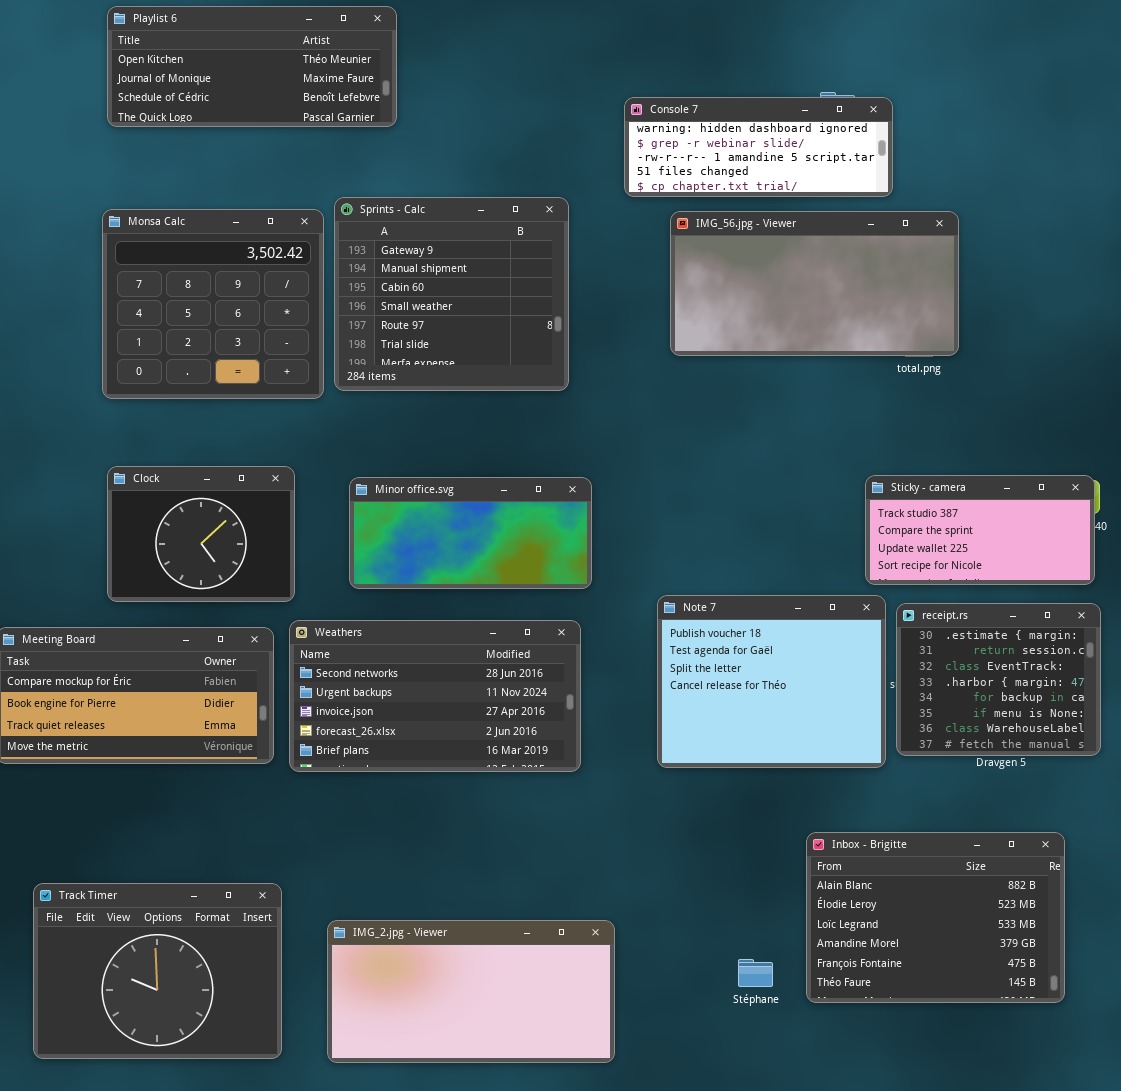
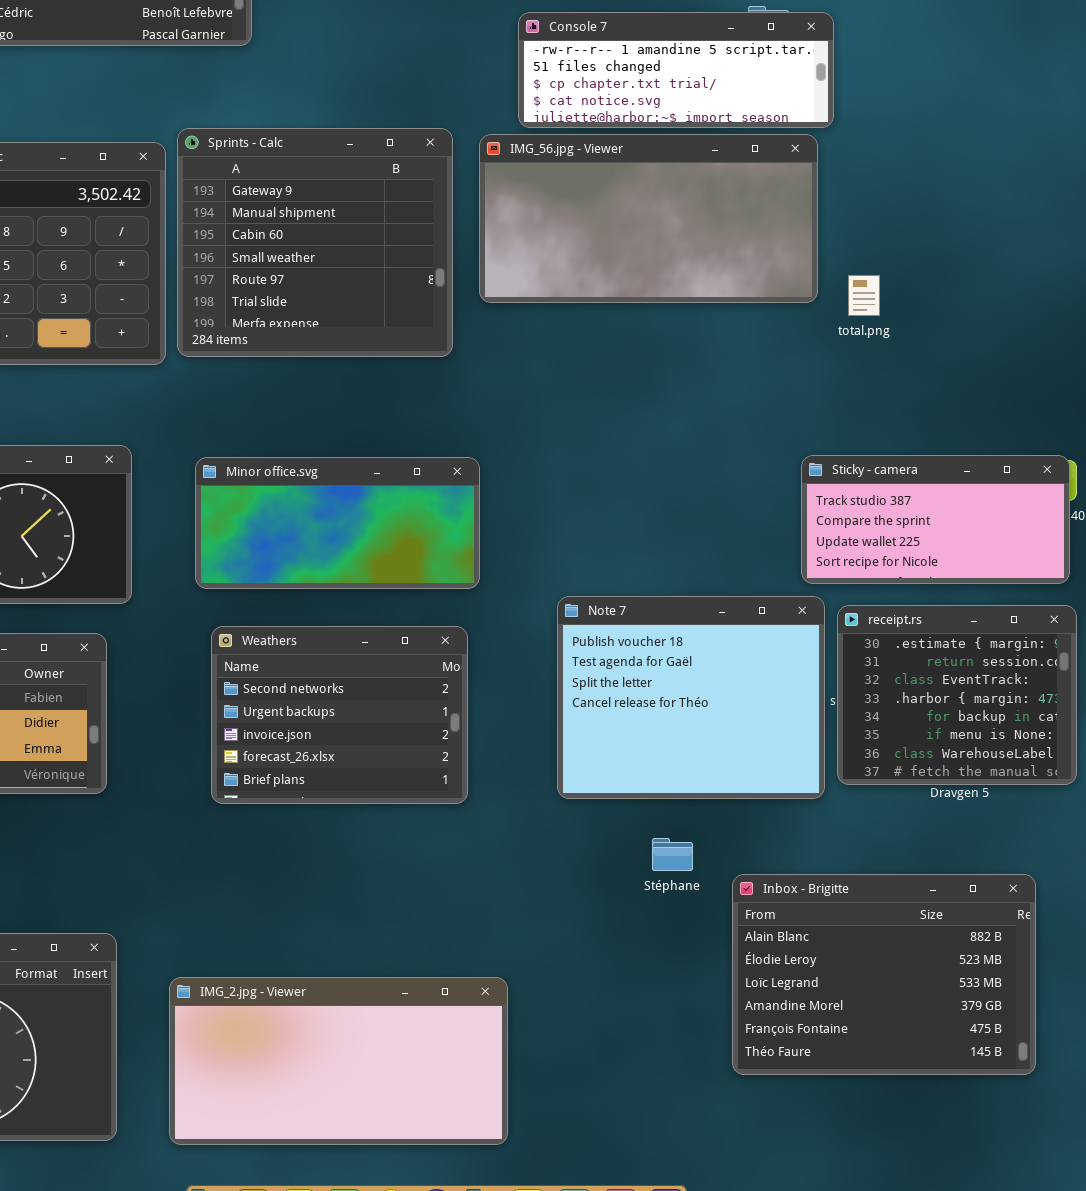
Console 7: [624,97,893,197] -> [518,12,834,128], scrolled down 2 rows
IMG_56.jpg - Viewer: [670,211,959,356] -> [479,134,818,303], moved
Weathers: [289,620,581,772] -> [211,626,468,804], resized
Stéphane: [738,959,773,987] -> [652,838,693,871], moved

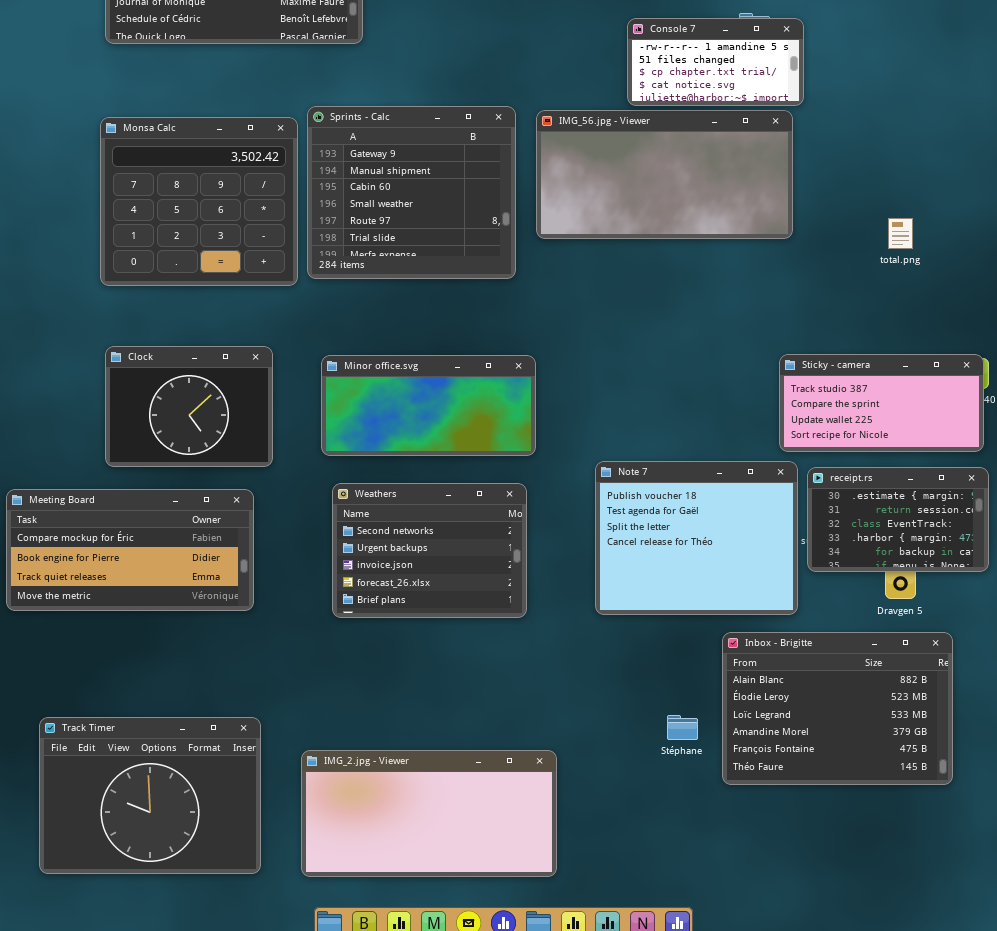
Console 7: [518,12,834,128] -> [627,18,804,106], resized
total.png: [848,275,880,316] -> [888,218,913,249], moved
receipt.rs: [837,605,1077,785] -> [807,467,989,572], resized
Stéphane: [652,838,693,871] -> [667,715,698,740], moved
Inbox - Brigitte: [732,874,1036,1075] -> [722,632,953,785], moved

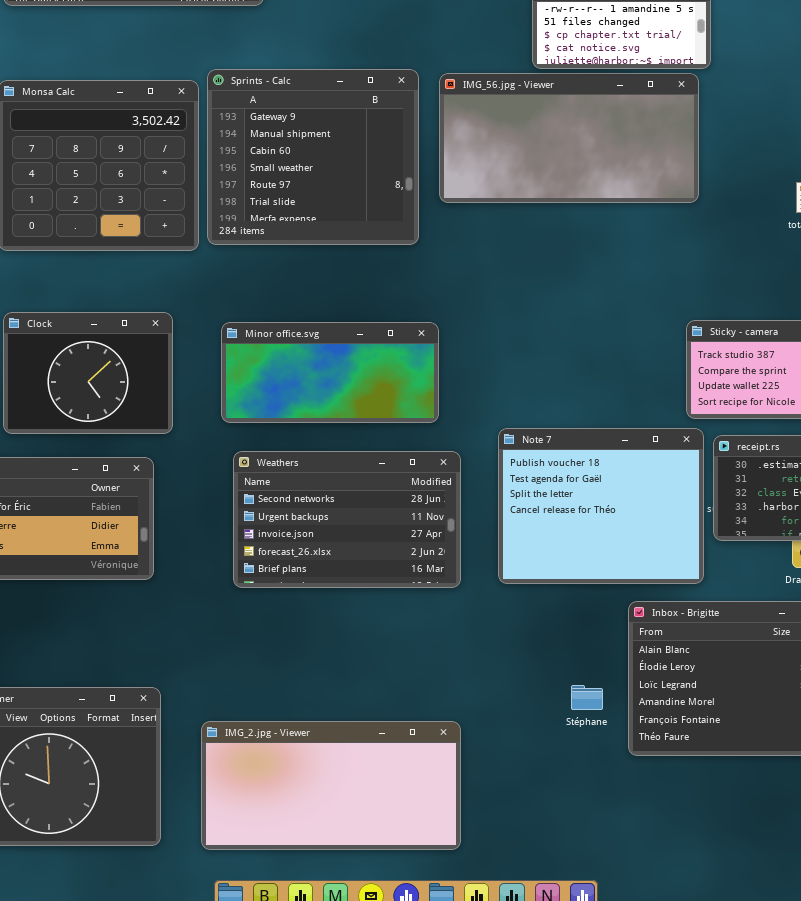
Weathers: [332,483,527,618] -> [233,451,461,588], resized

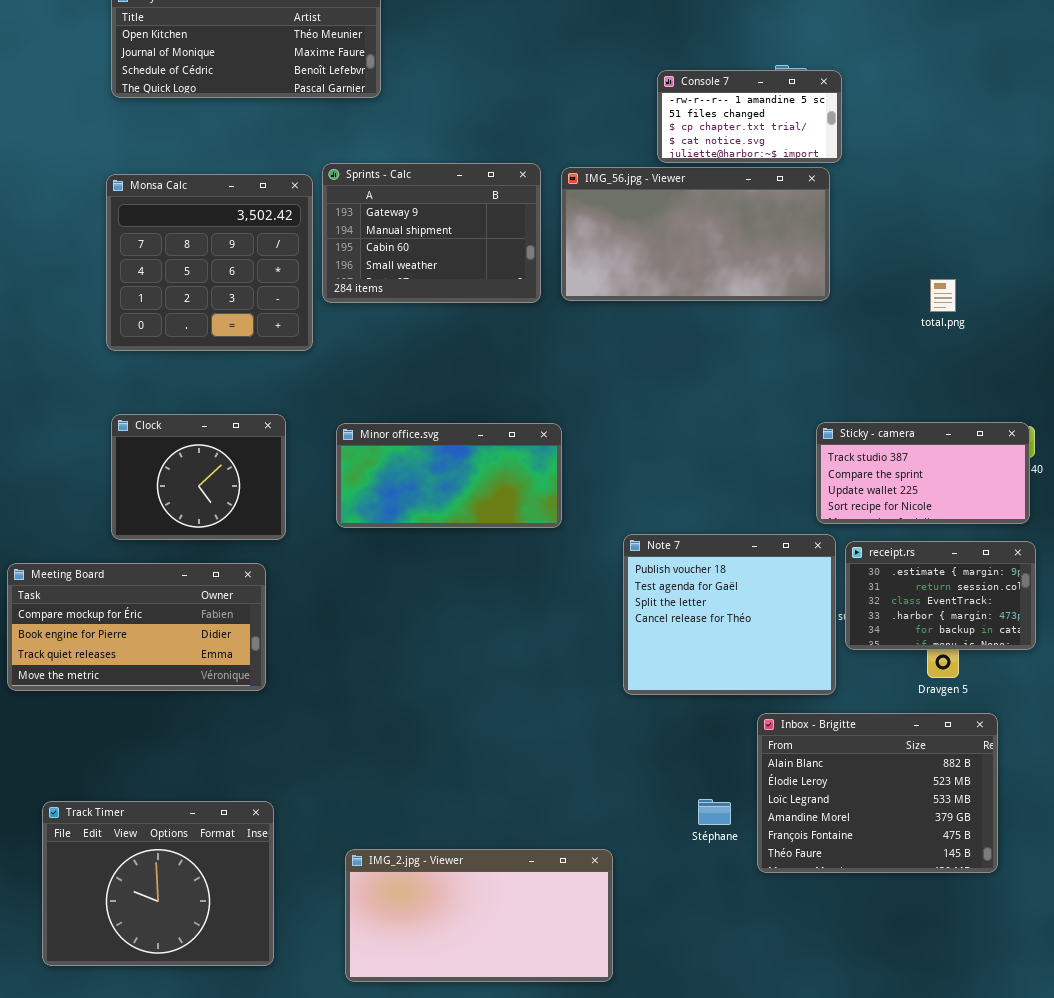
Sprints - Calc: [207,69,419,245] -> [322,163,541,303], resized
Weathers: [233,451,461,588] -> none, closed
IMG_2.jpg - Viewer: [201,721,461,850] -> [345,849,613,982], moved

